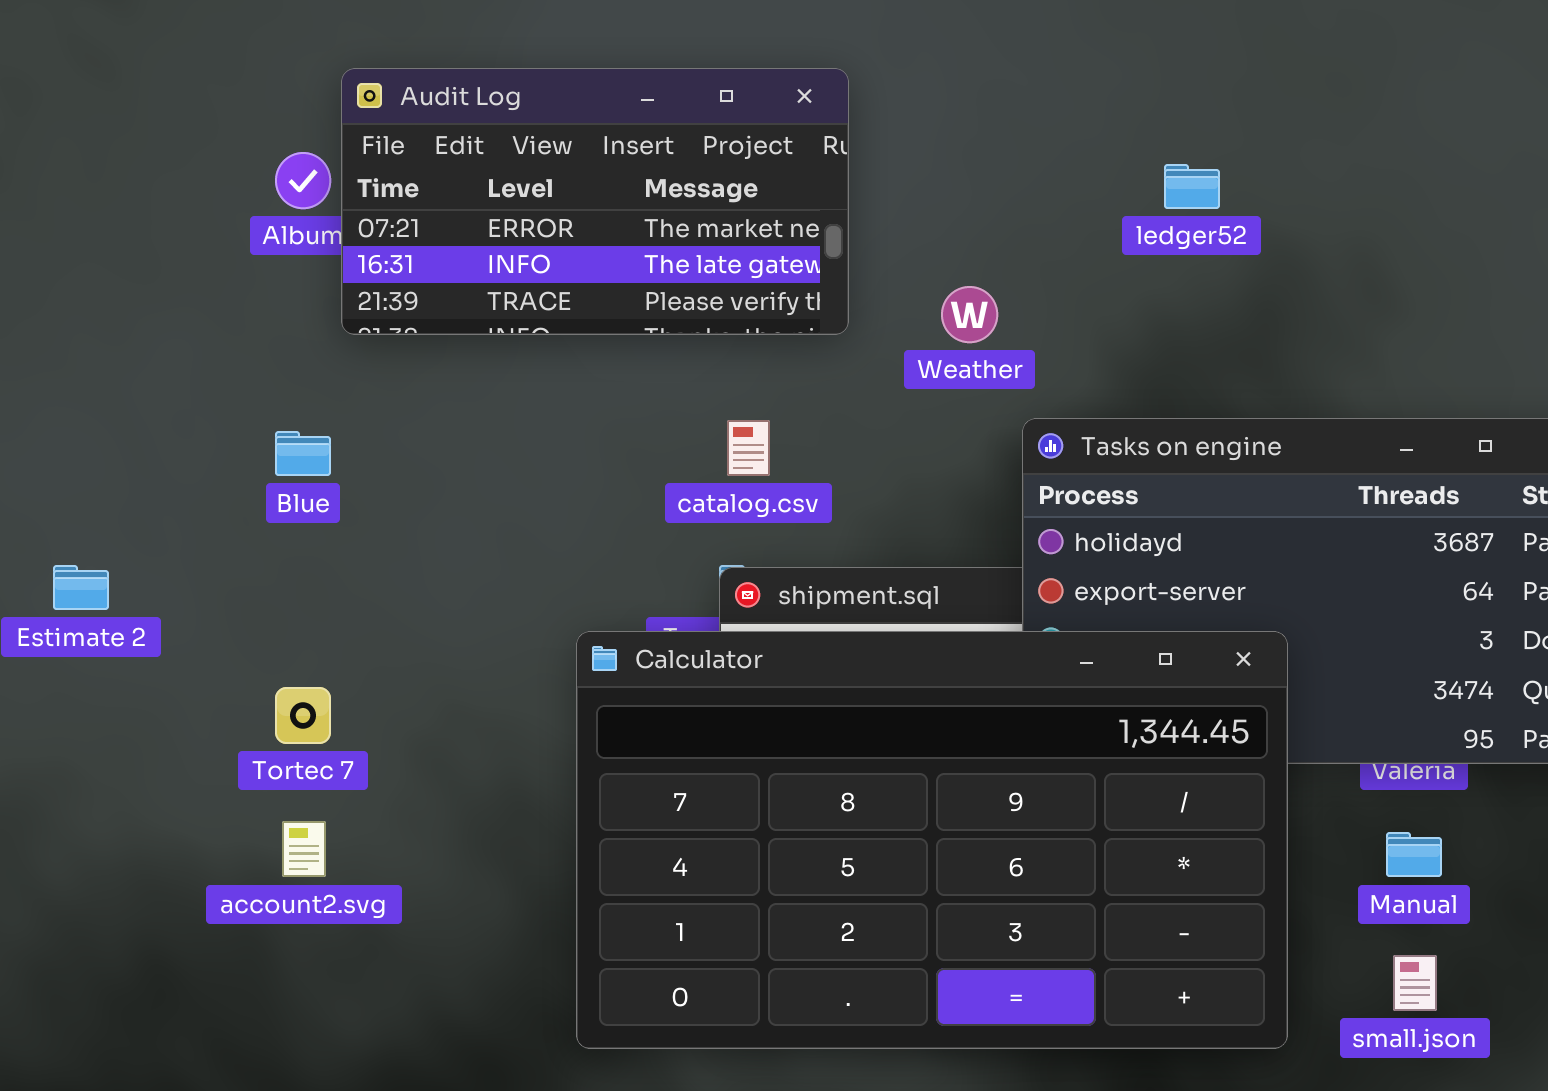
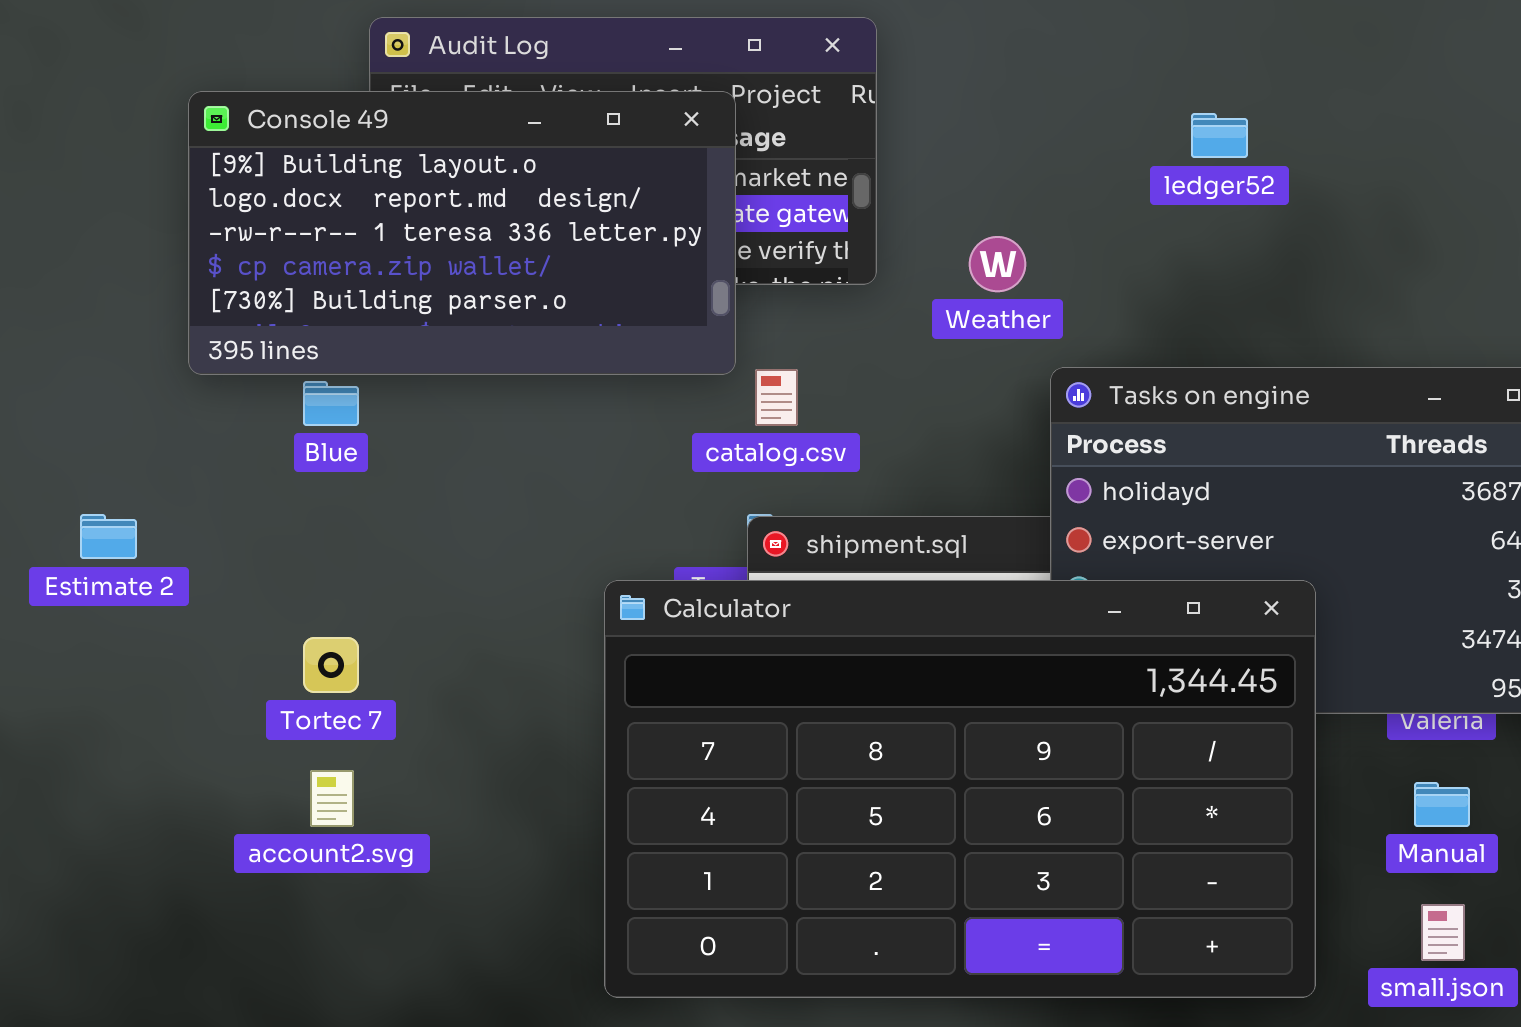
Console 49: none -> [188,91,736,375], opened

